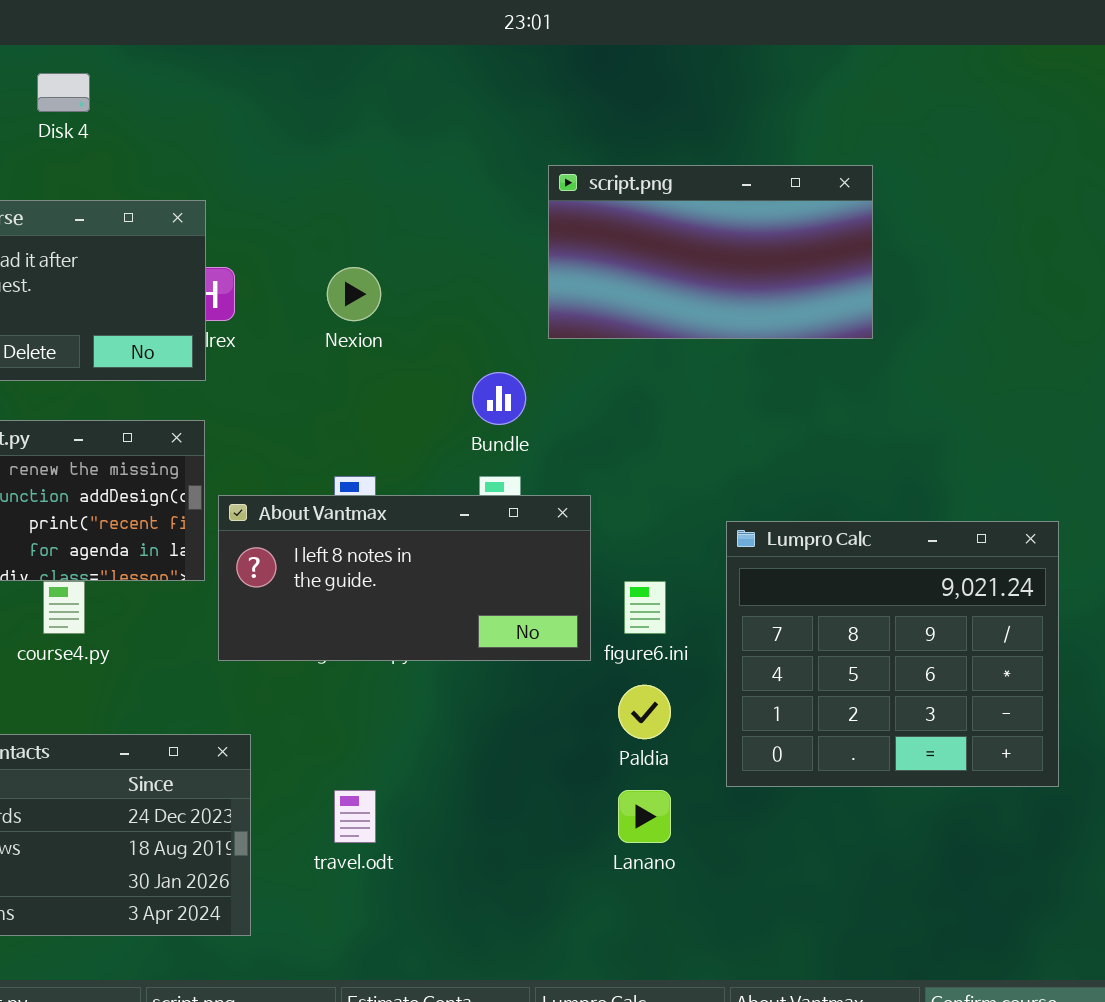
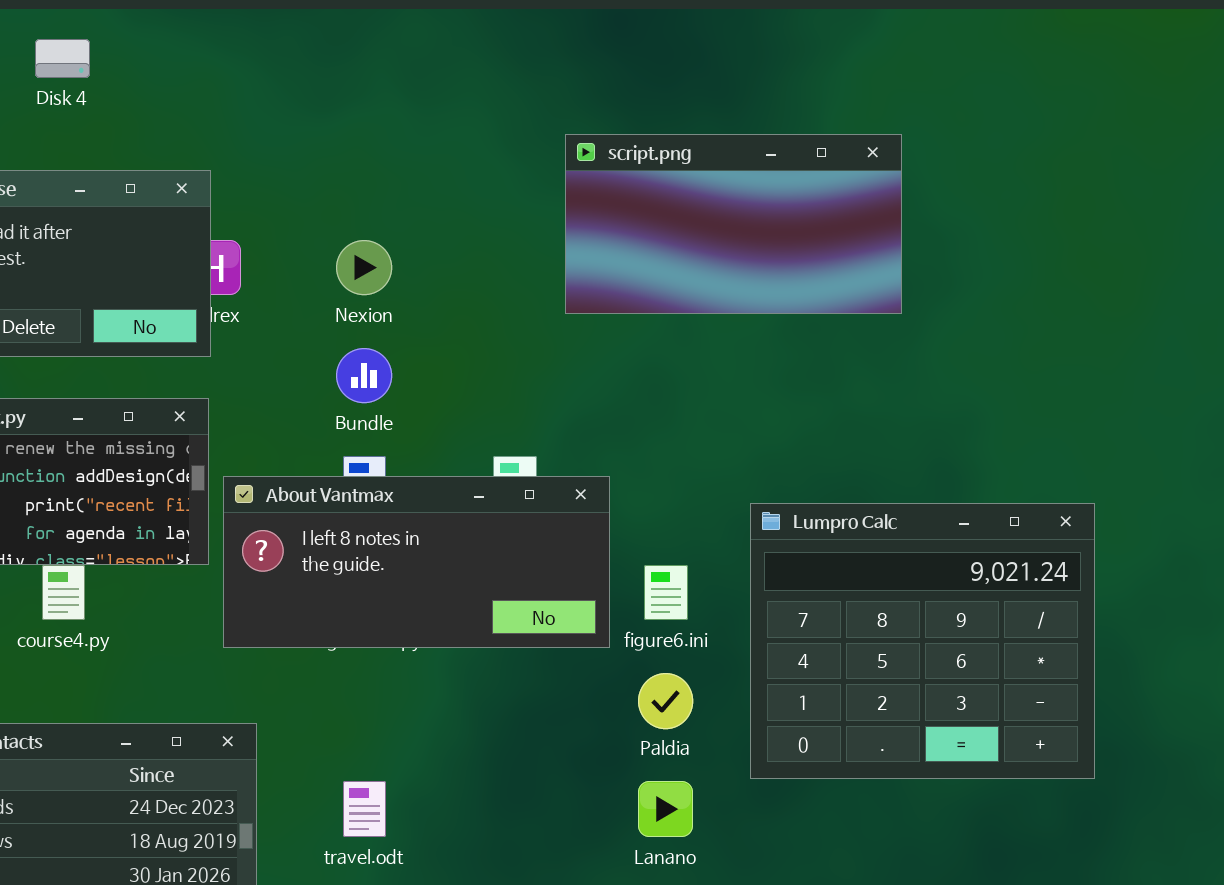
Bundle: [472,372,526,425] -> [336,348,392,403], moved

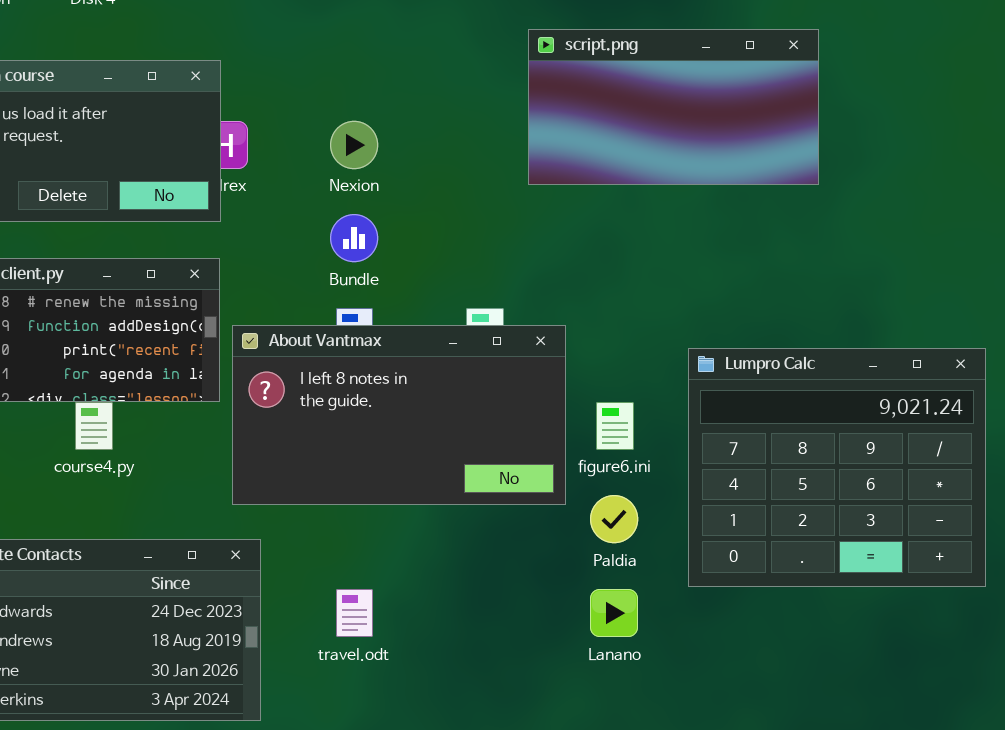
About Vantmax: [223,476,610,648] -> [232,325,566,505], resized

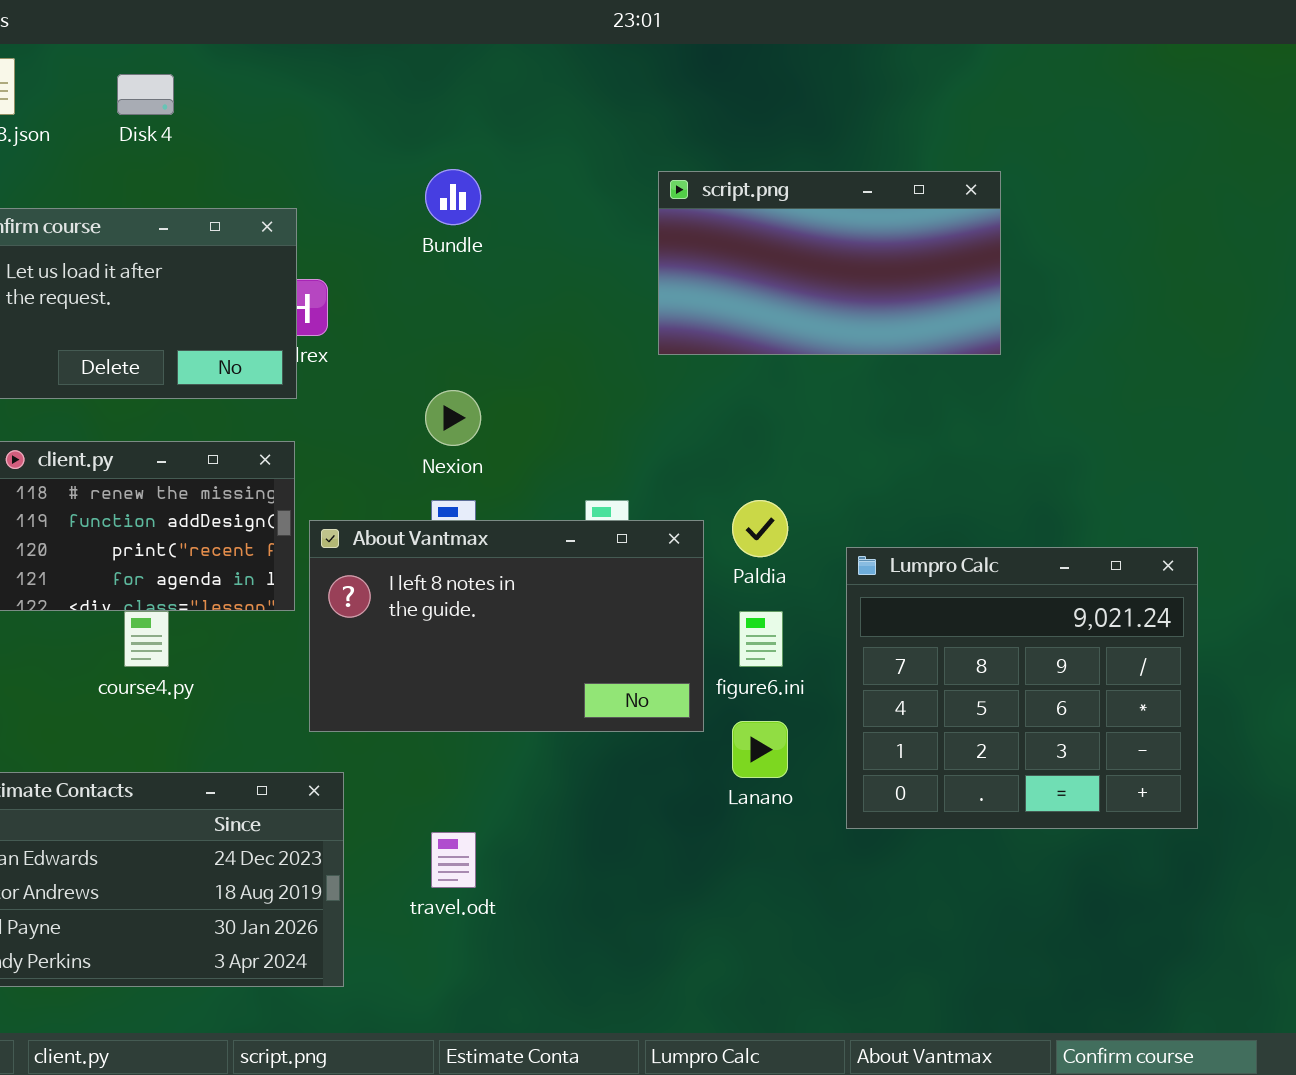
Nexion: [330,121,378,169] -> [425,390,481,446], moved
Bundle: [330,214,378,262] -> [425,169,481,225], moved
Paldia: [590,495,638,543] -> [732,500,788,557], moved
Lanano: [590,589,638,637] -> [732,721,788,778], moved

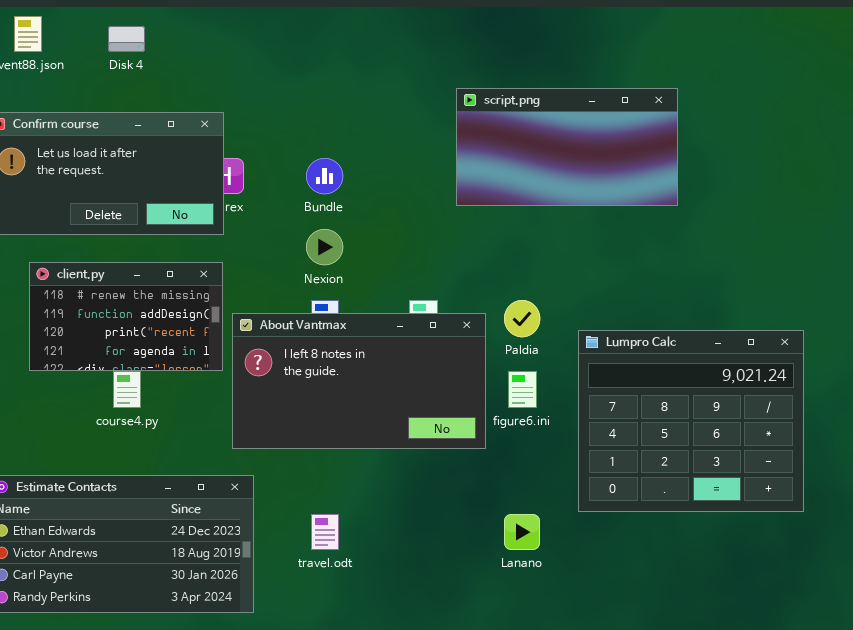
Bundle: [425,169,481,225] -> [306,158,343,194], moved
Lanano: [732,721,788,778] -> [504,514,540,550], moved

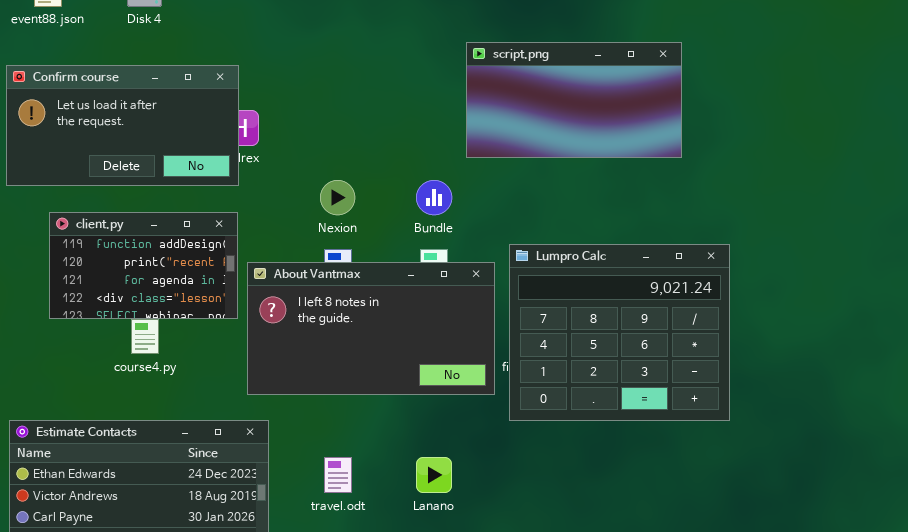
Bundle: [306,158,343,194] -> [416,180,452,215], moved
client.py: [29,262,223,371] -> [49,212,238,319], scrolled down 1 row
Lumpro Calc: [578,330,804,512] -> [509,244,730,421], moved
Lanano: [504,514,540,550] -> [416,457,452,493], moved

